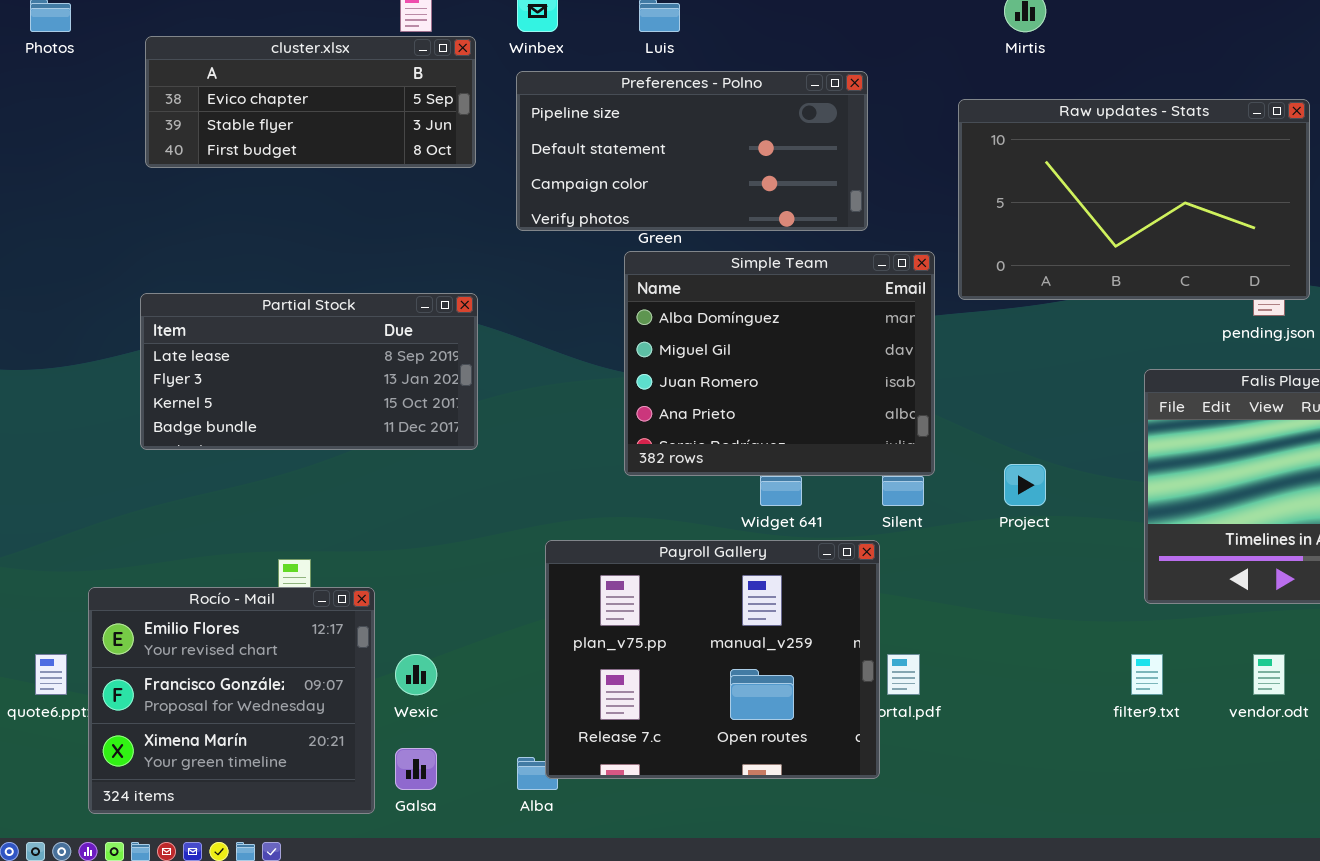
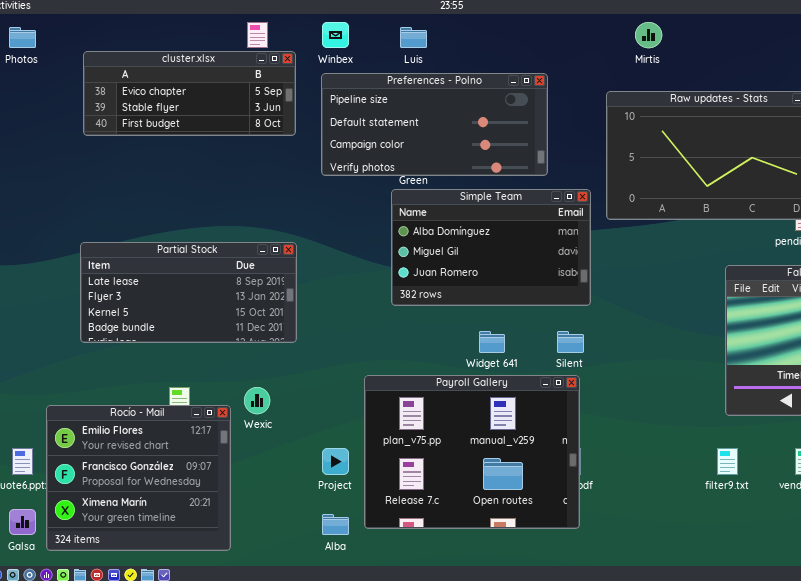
Simple Team: [624,251,935,476] -> [391,189,591,306], resized
Partial Stock: [140,293,478,450] -> [80,242,297,343], moved
Project: [1004,464,1046,506] -> [322,448,349,475], moved
Payroll Gallery: [545,540,880,779] -> [364,375,580,529], moved
Wexic: [395,654,437,695] -> [244,387,270,414], moved
Galsa: [395,748,437,790] -> [9,509,36,535], moved

